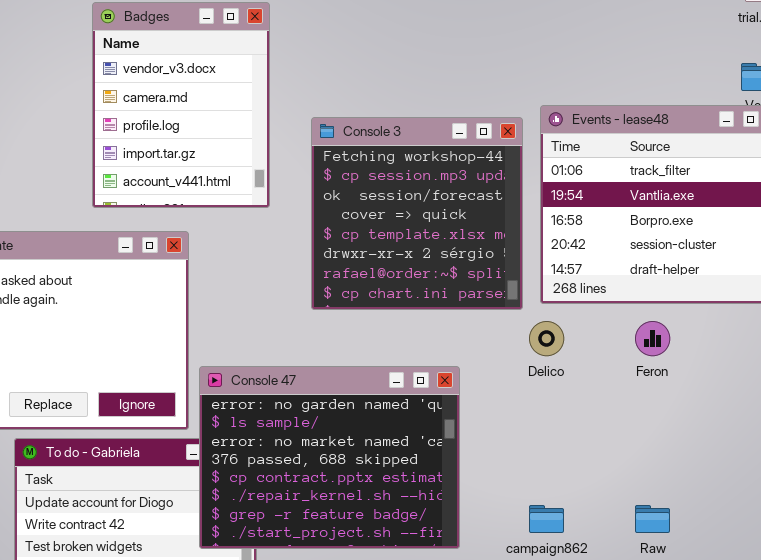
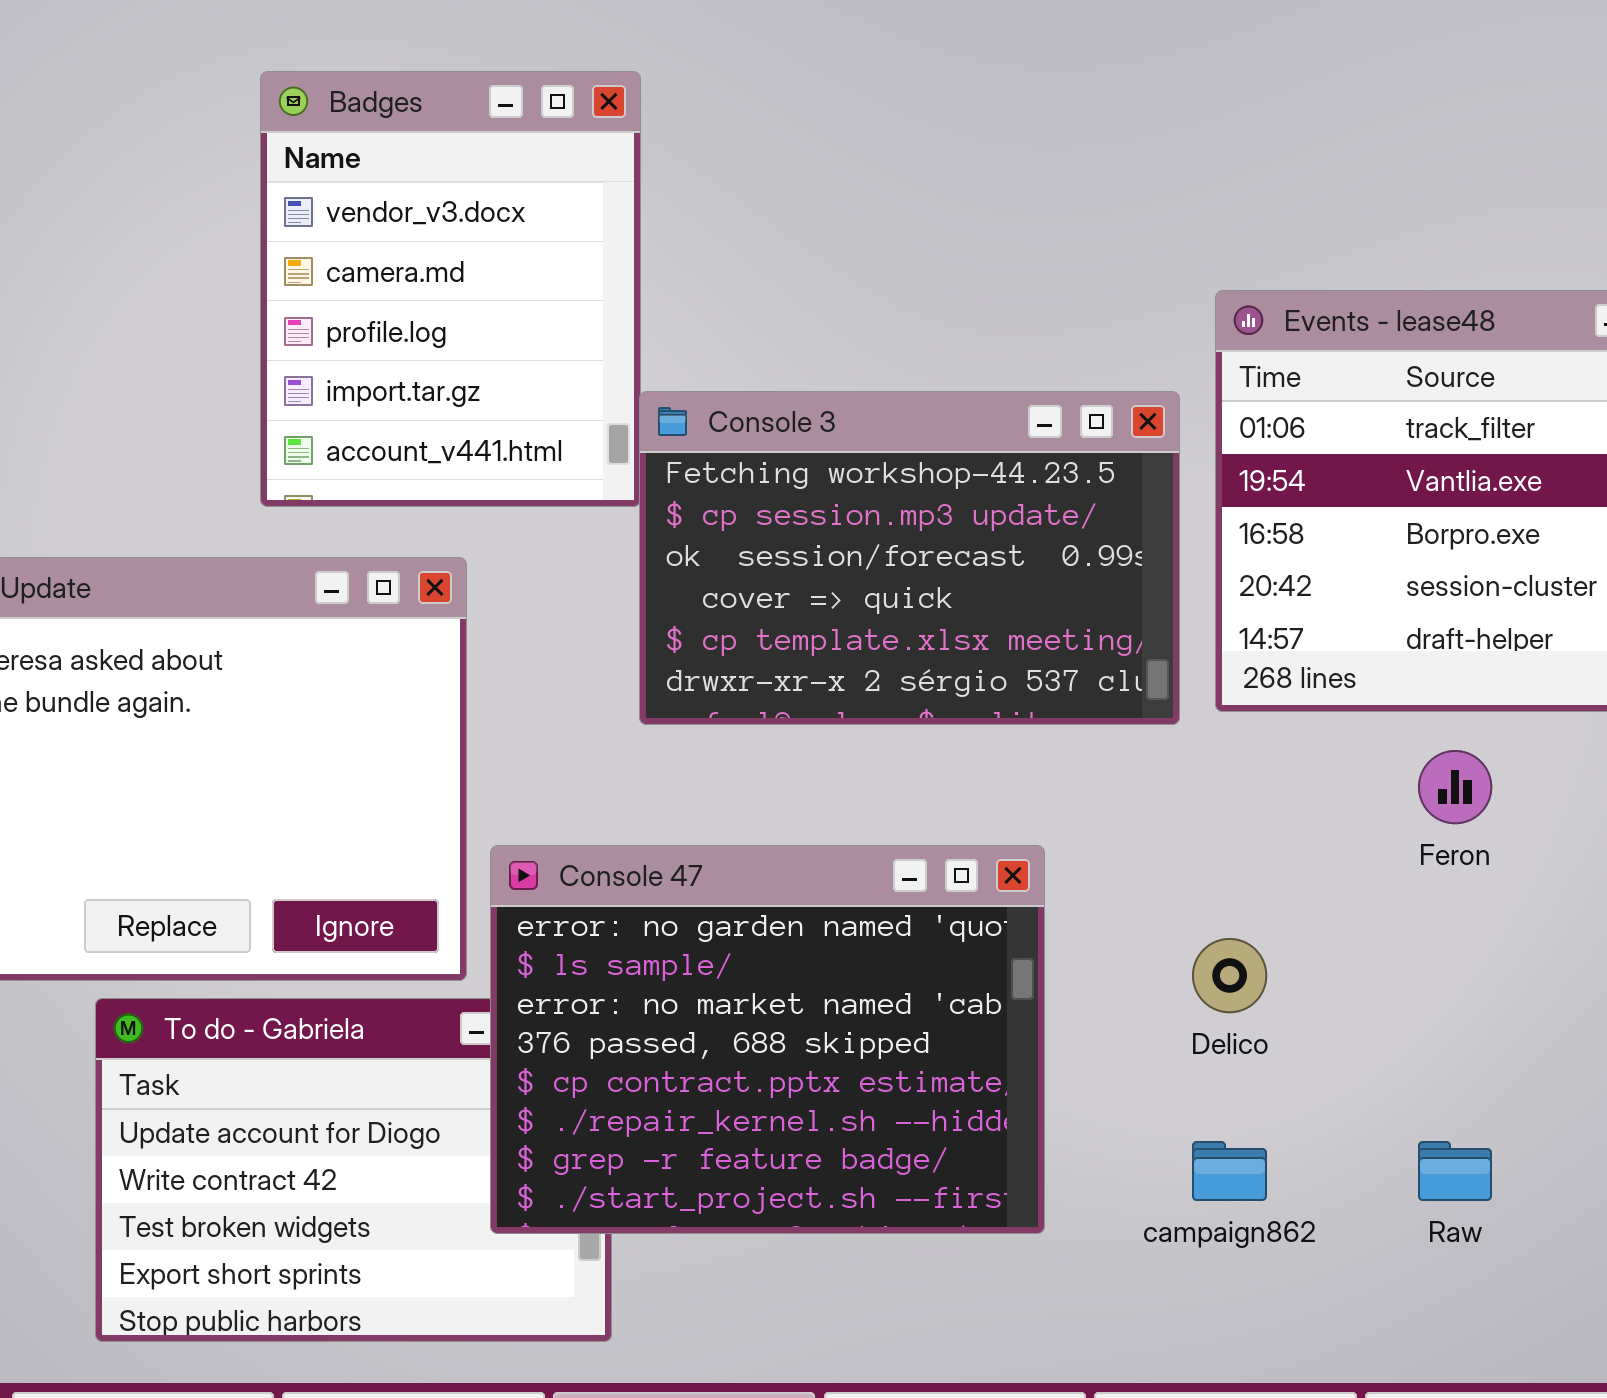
Console 3: [311,117,523,310] -> [639,391,1180,725], resized
Delico: [529,321,564,356] -> [1192,938,1267,1013], moved

